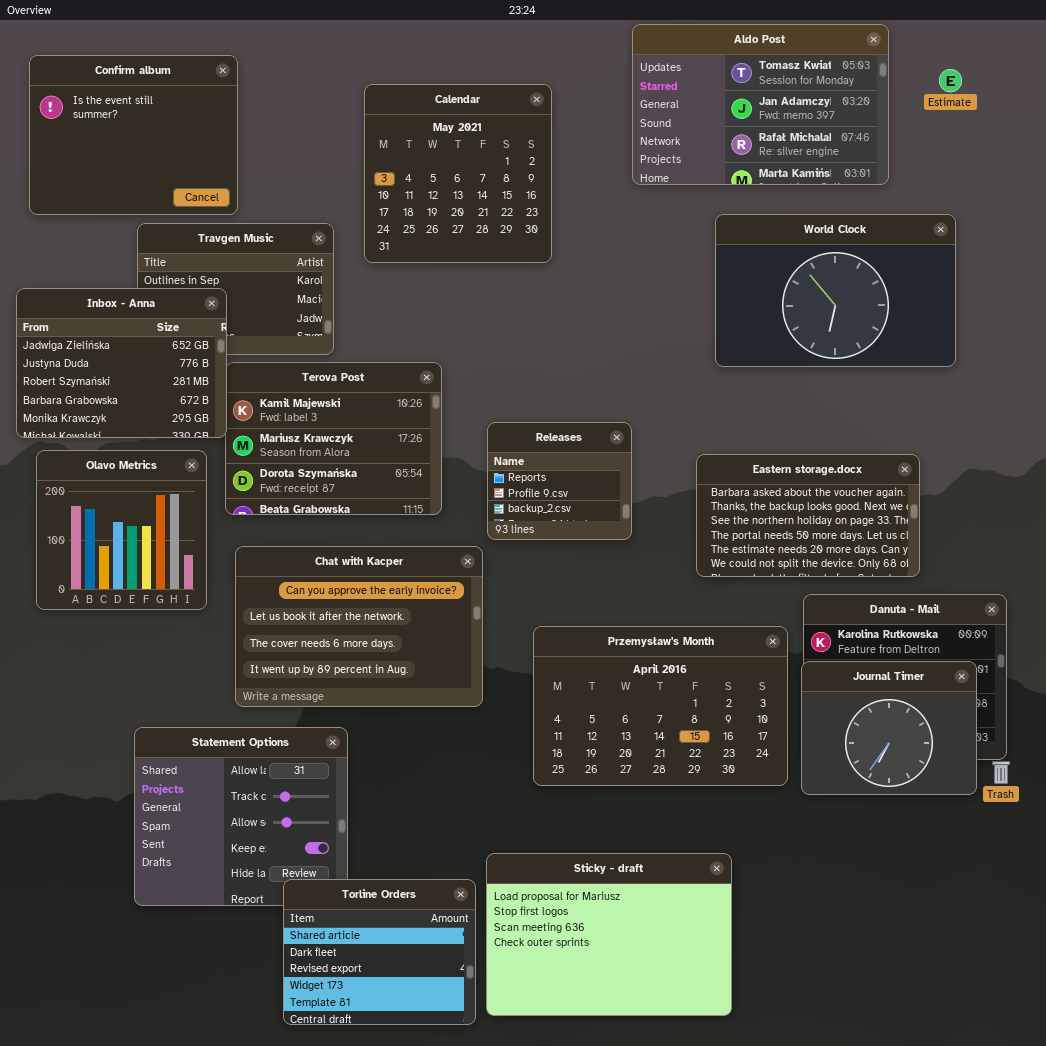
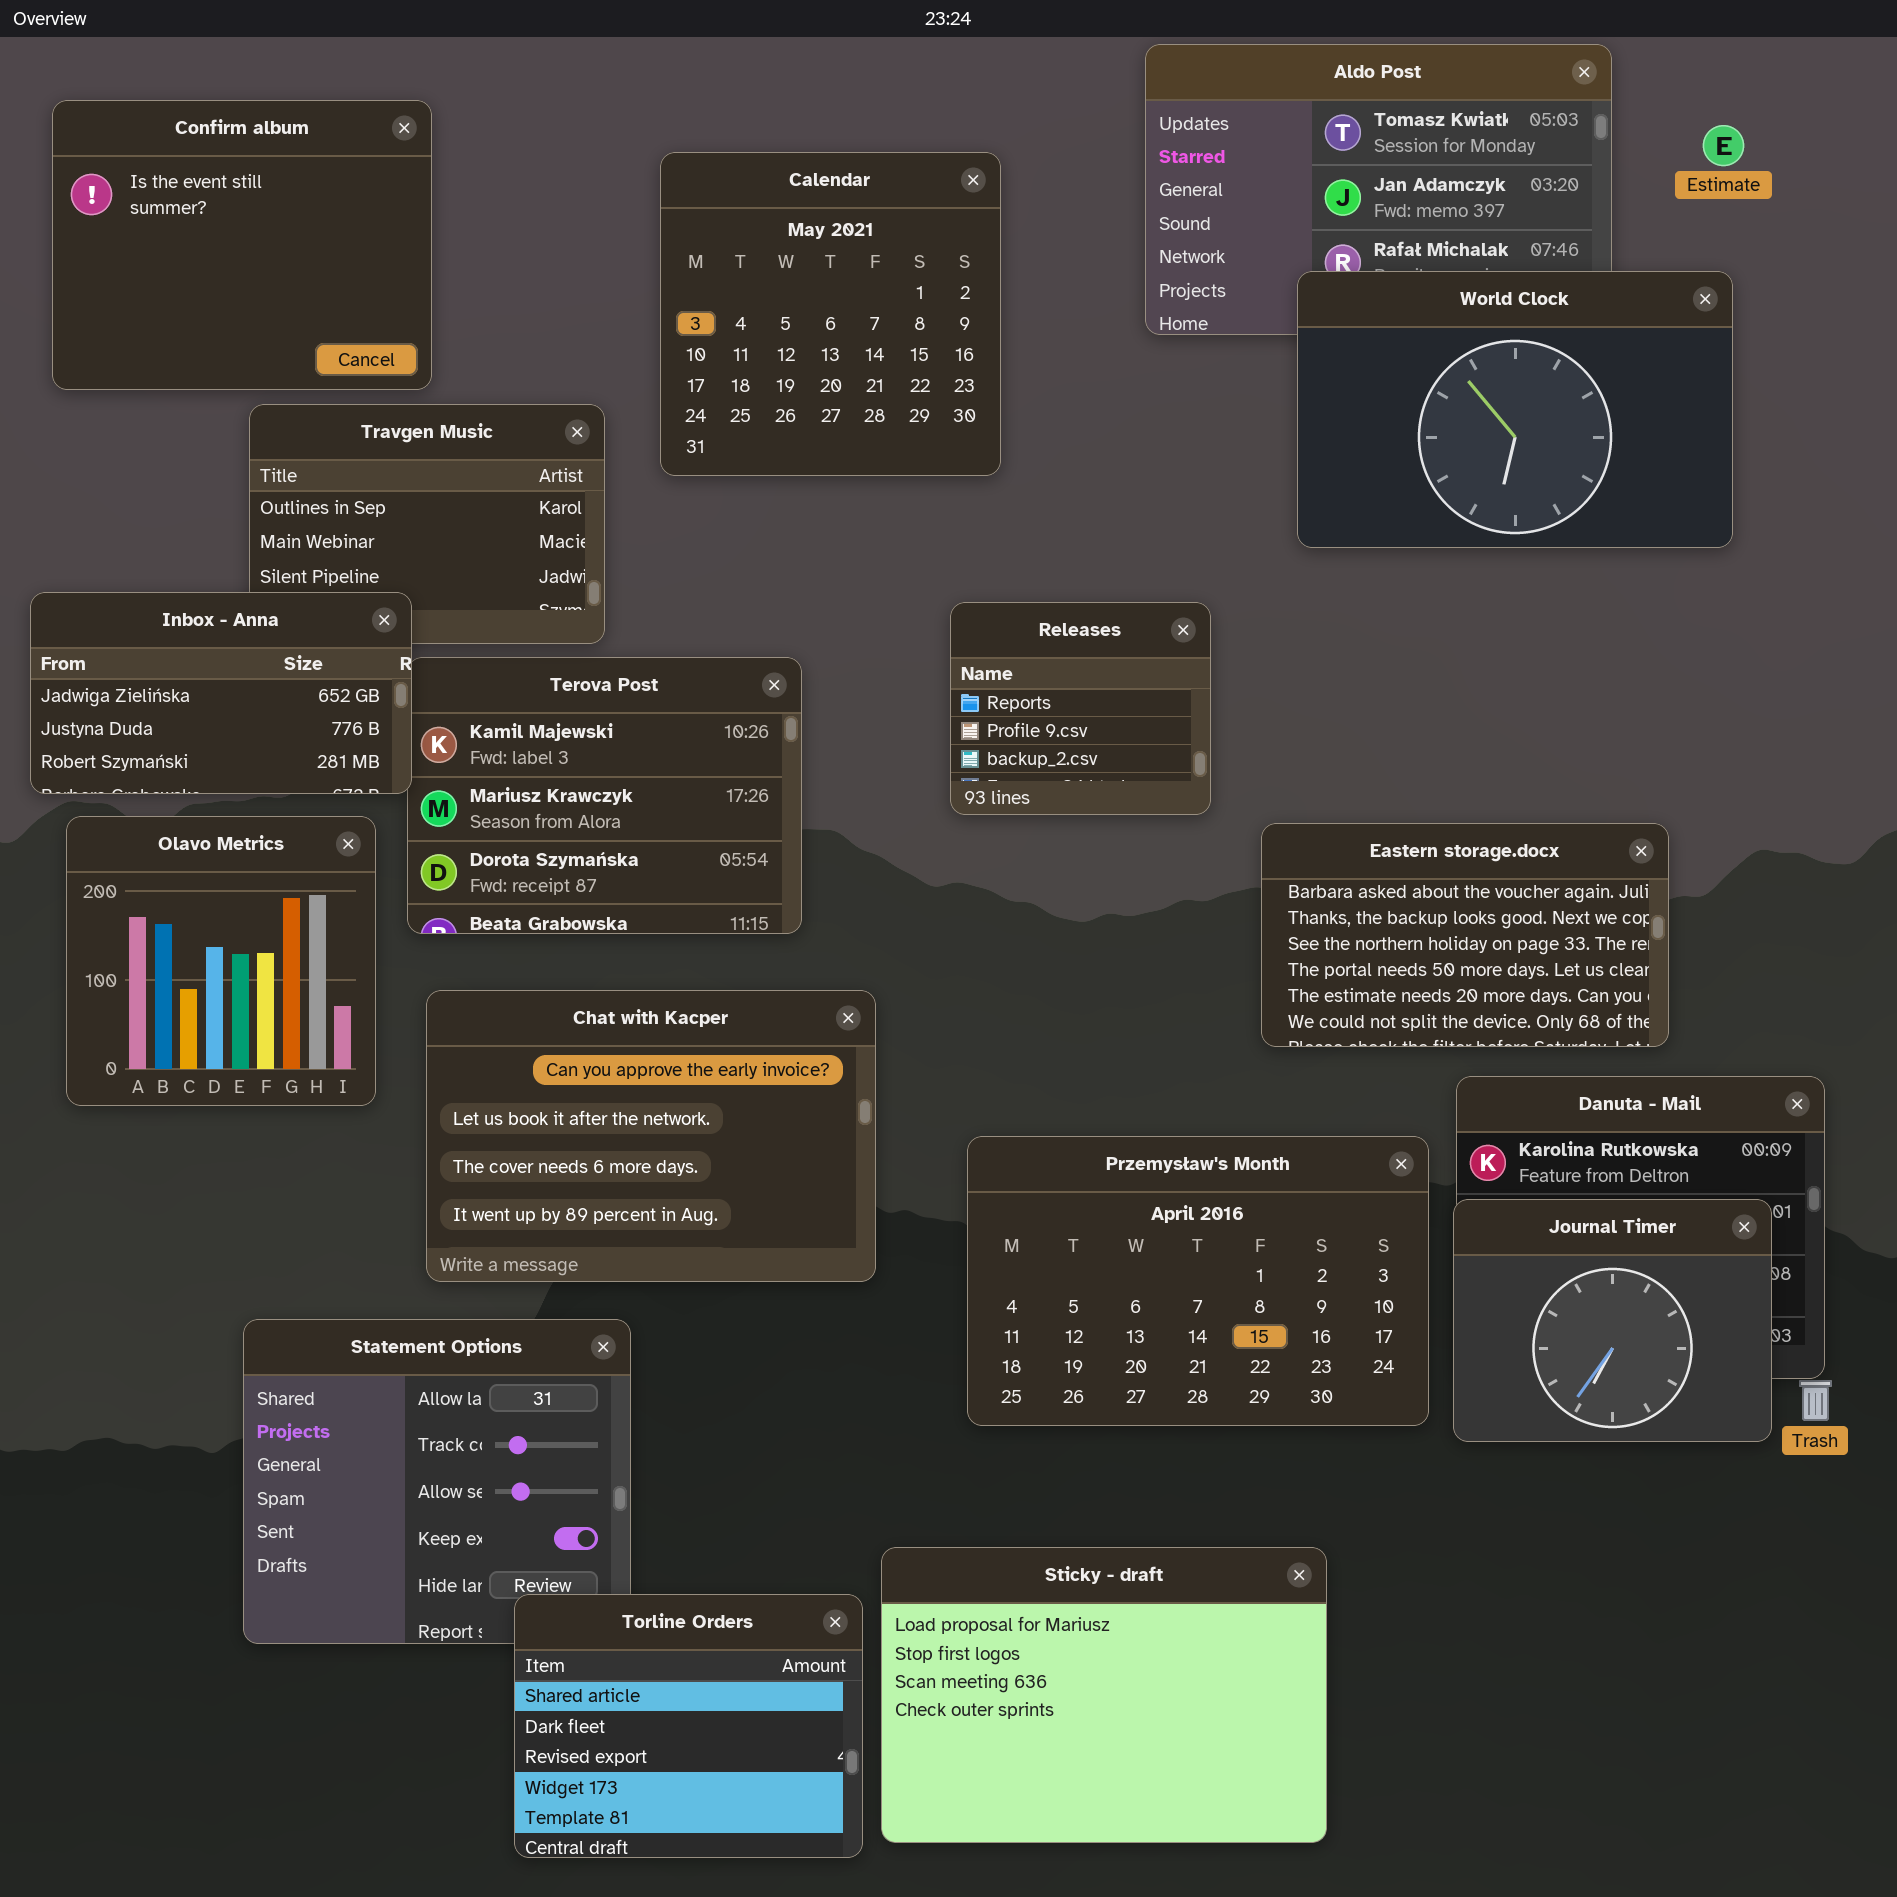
World Clock: [715,214,956,367] -> [1297,271,1733,548], moved
Inbox - Anna: [16,288,227,438] -> [30,592,412,794], resized
Releases: [487,422,632,540] -> [950,602,1211,815], moved

